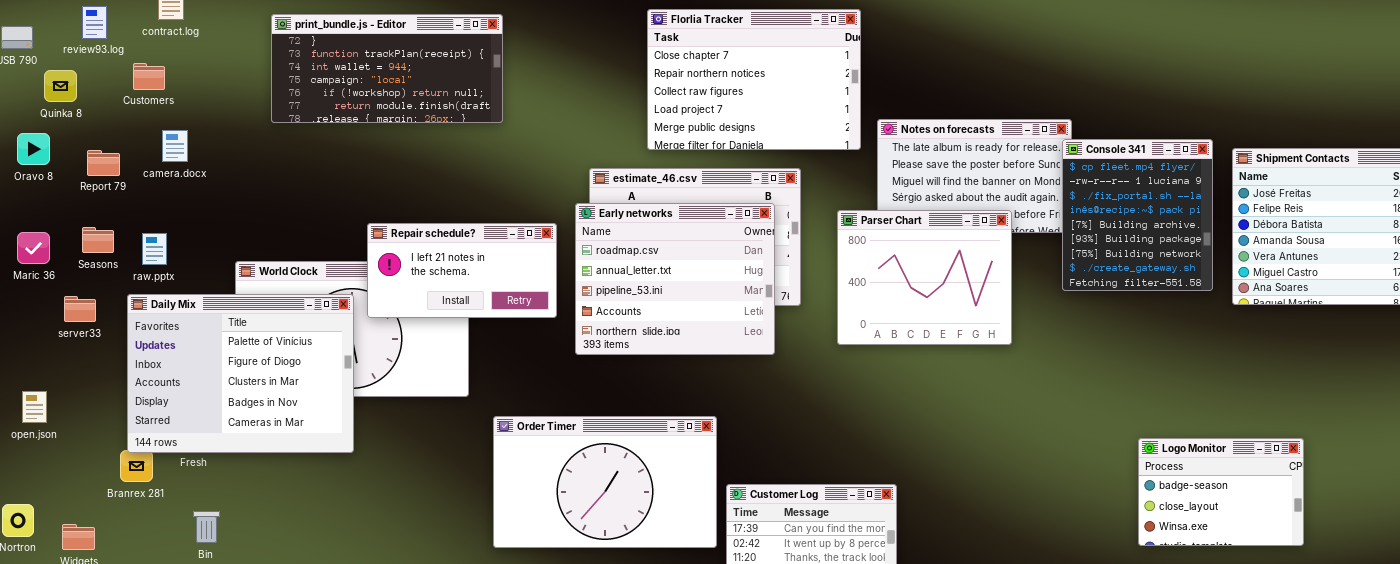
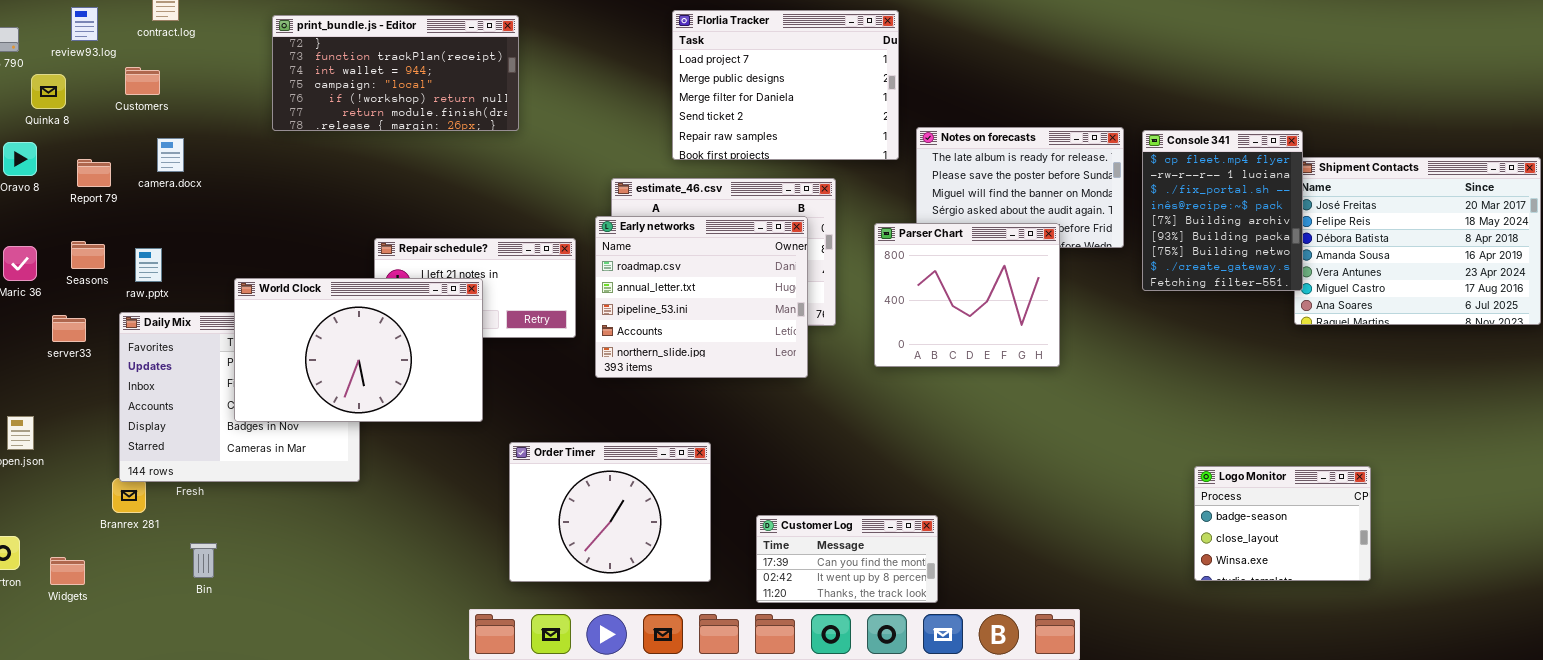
Florlia Tracker: [647,9,861,150] -> [672,10,899,160], scrolled down 3 rows
Console 341: [1062,139,1213,291] -> [1142,130,1303,291], moved
World Clock: [235,261,469,397] -> [234,278,483,422], raised
Order Timer: [493,416,717,548] -> [509,442,711,582], resized

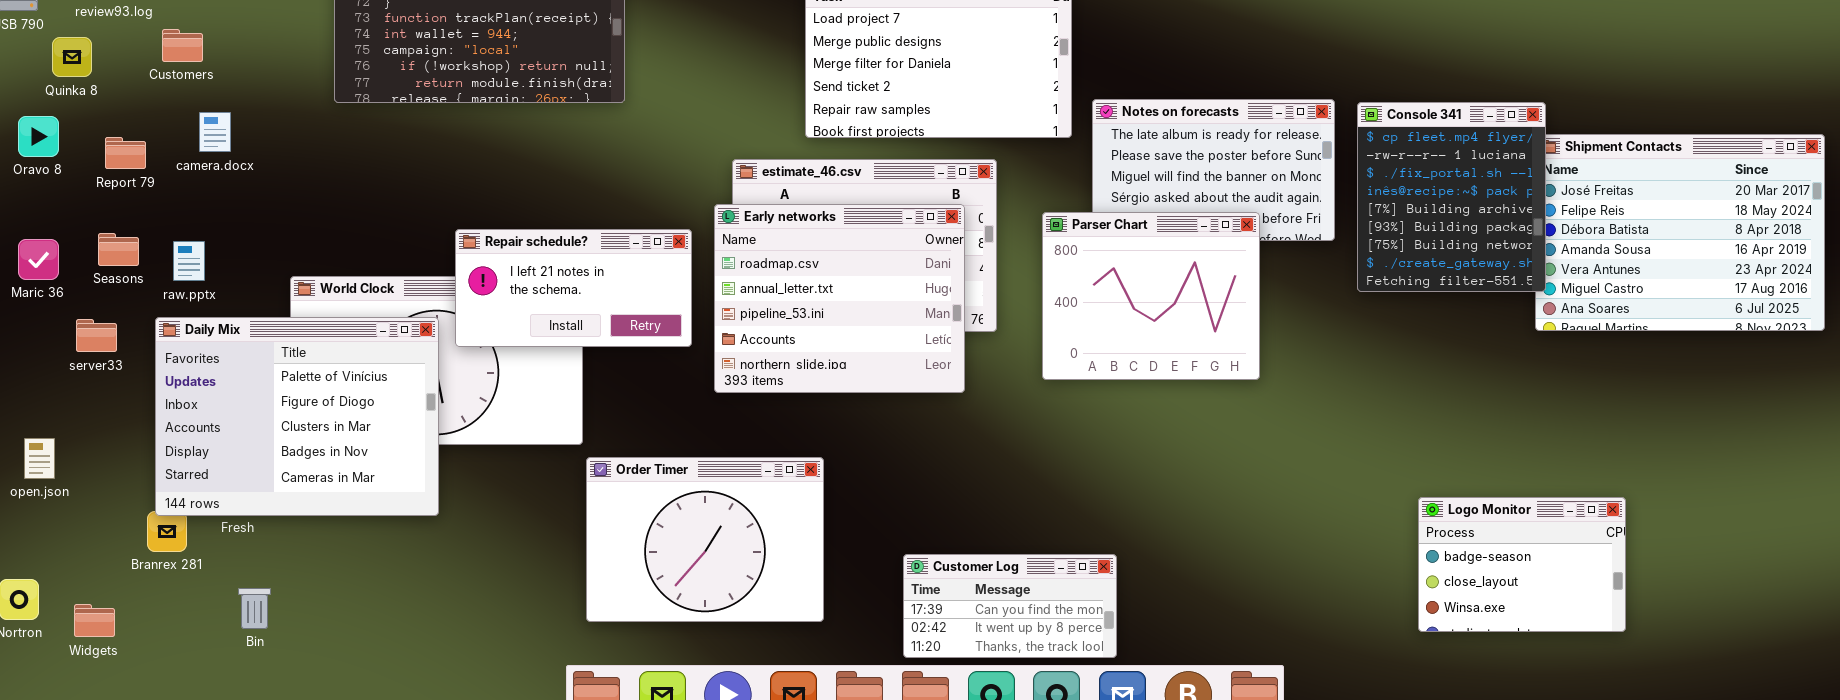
Repair schedule?: [374,238,576,338] -> [455,229,692,347], raised
Daily Mix: [119,312,360,482] -> [155,317,439,516], raised
Order Timer: [509,442,711,582] -> [586,457,824,622], moved

